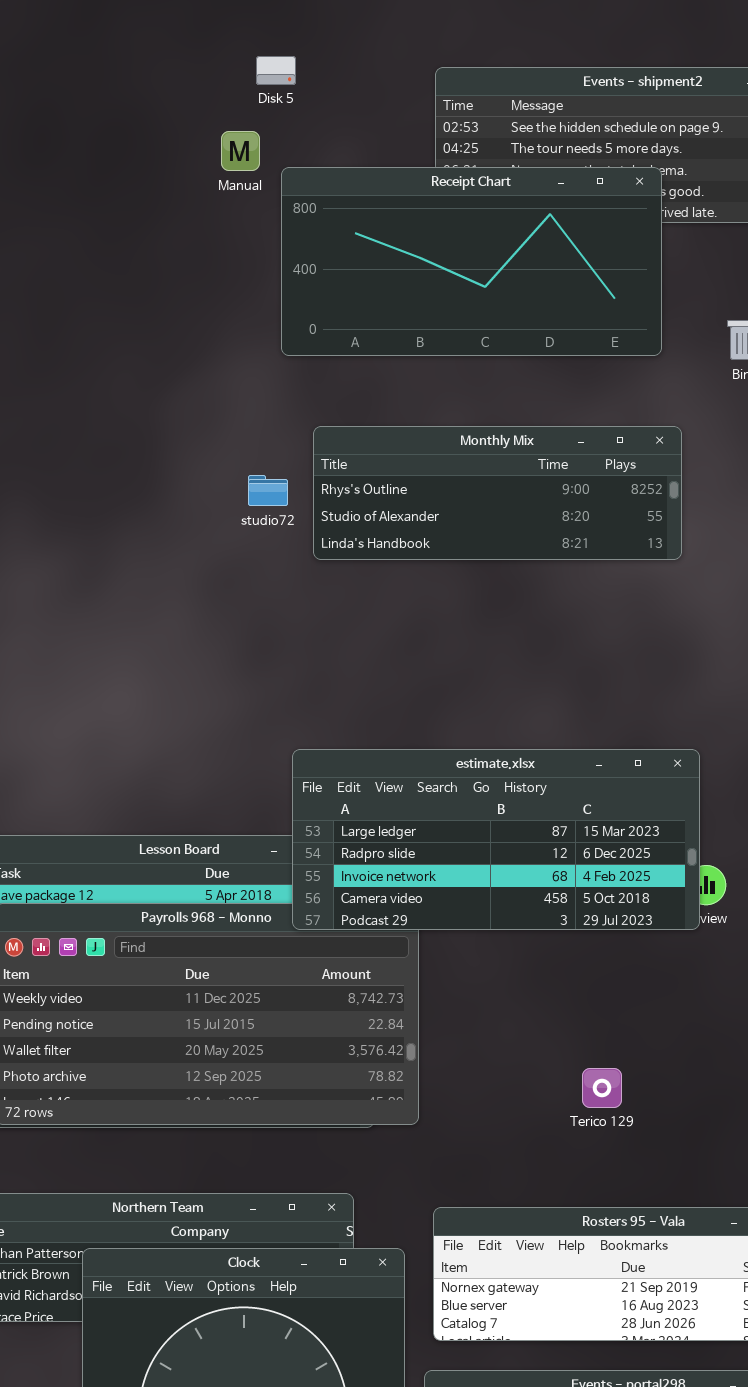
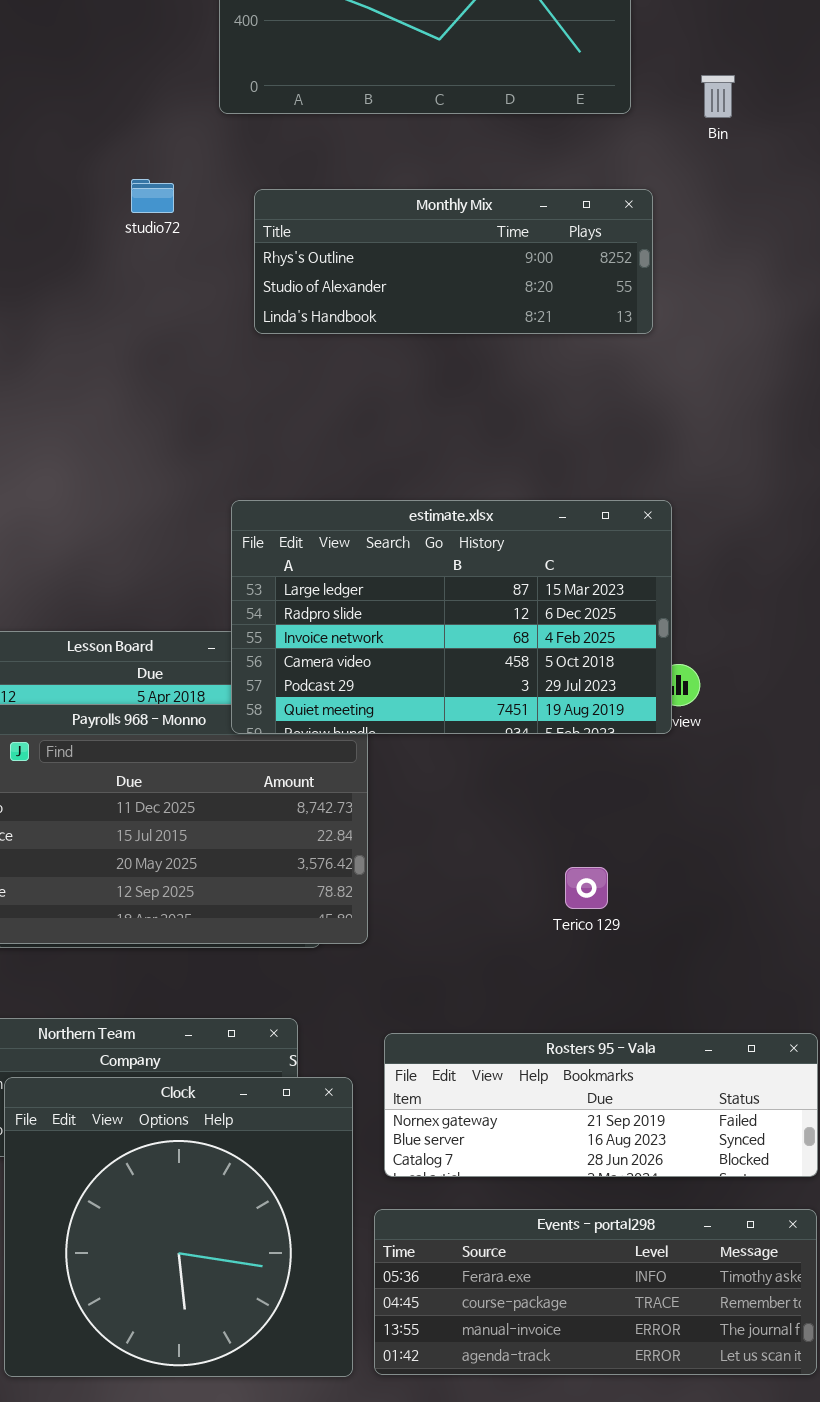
studio72: [248,475,288,506] -> [131,179,174,213], moved
estimate.xlsx: [292,749,700,930] -> [231,500,672,734], resized
Terico 129: [582,1068,622,1108] -> [565,867,608,909], moved

